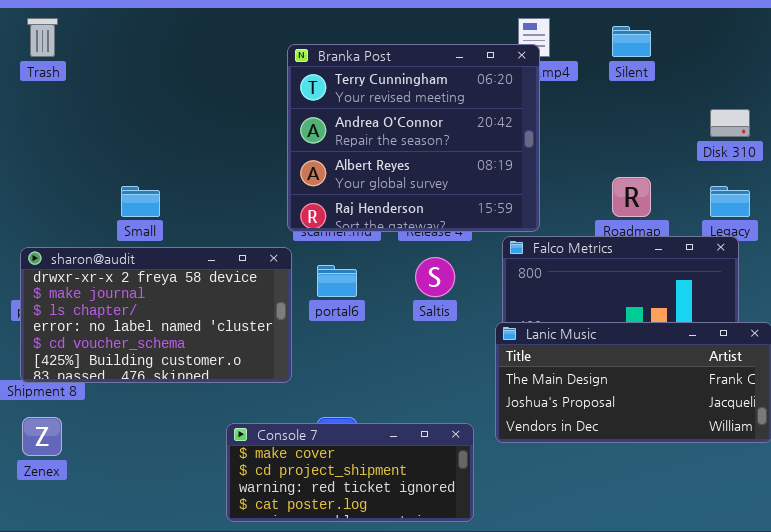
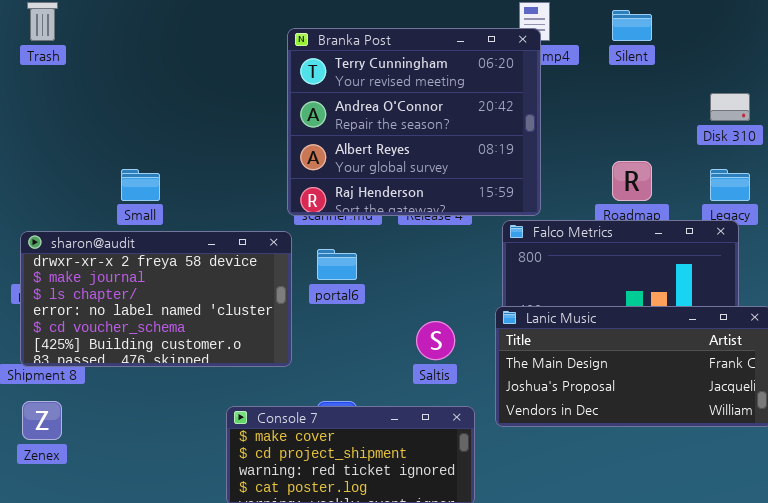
Saltis: [415,257,455,297] -> [416,321,455,360], moved

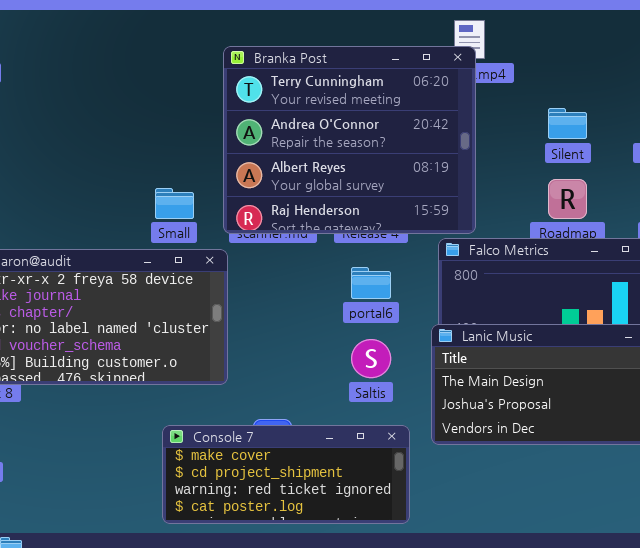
Silent: [612,10,652,41] -> [548,108,587,139], moved
Small: [121,169,160,201] -> [155,188,194,219], moved
portal6: [317,249,357,280] -> [351,267,391,299], moved

